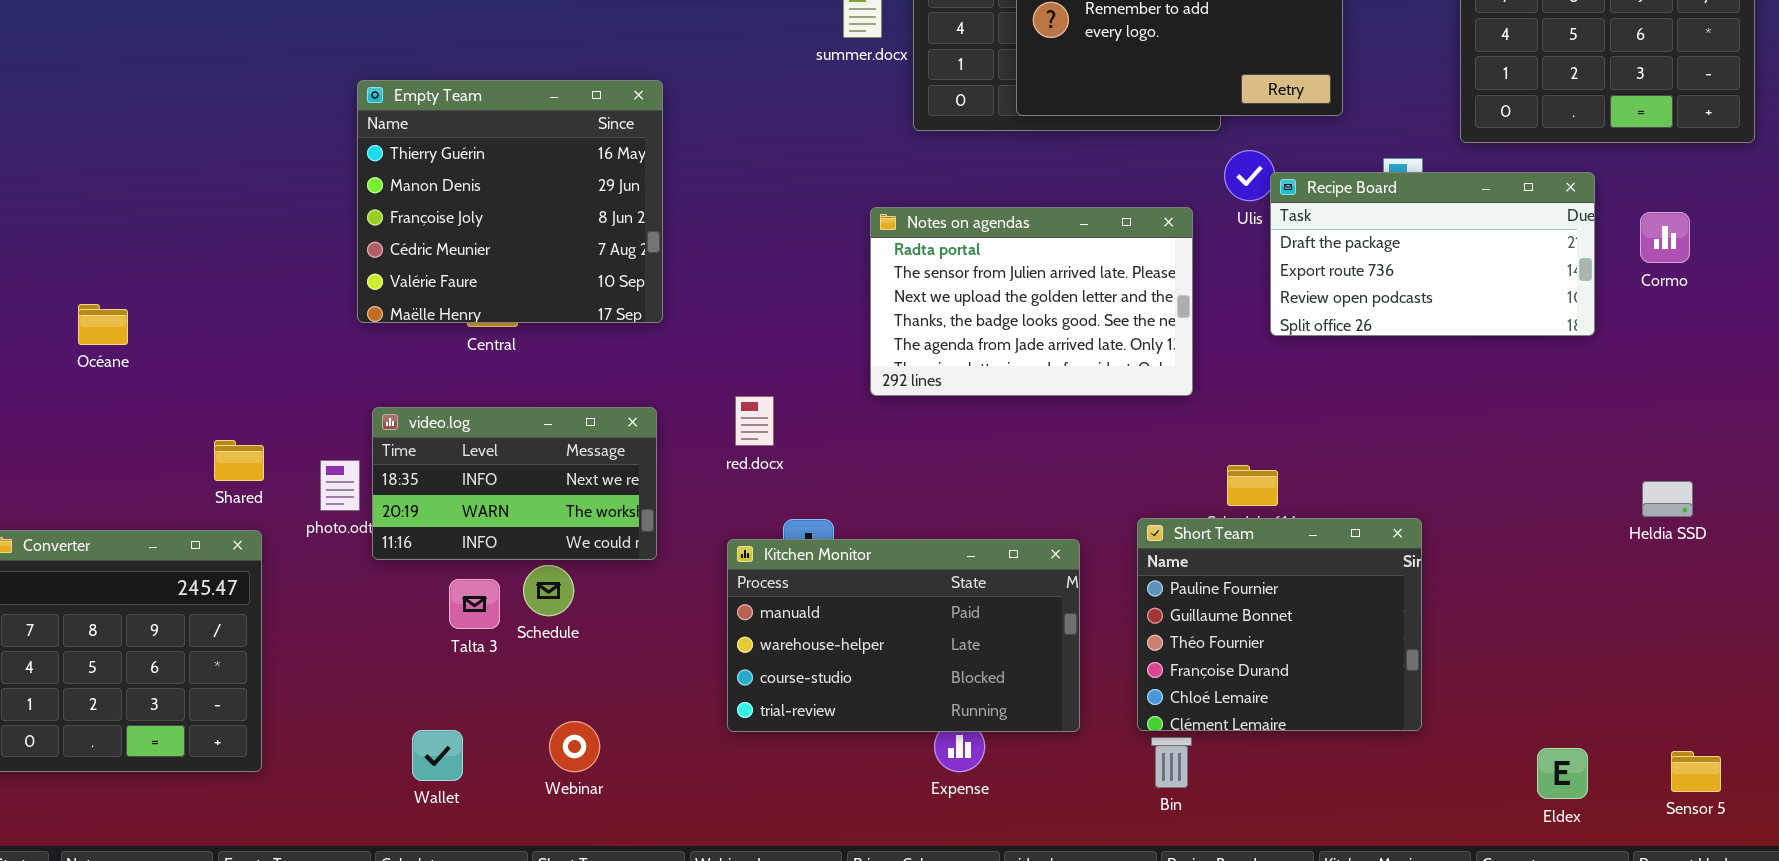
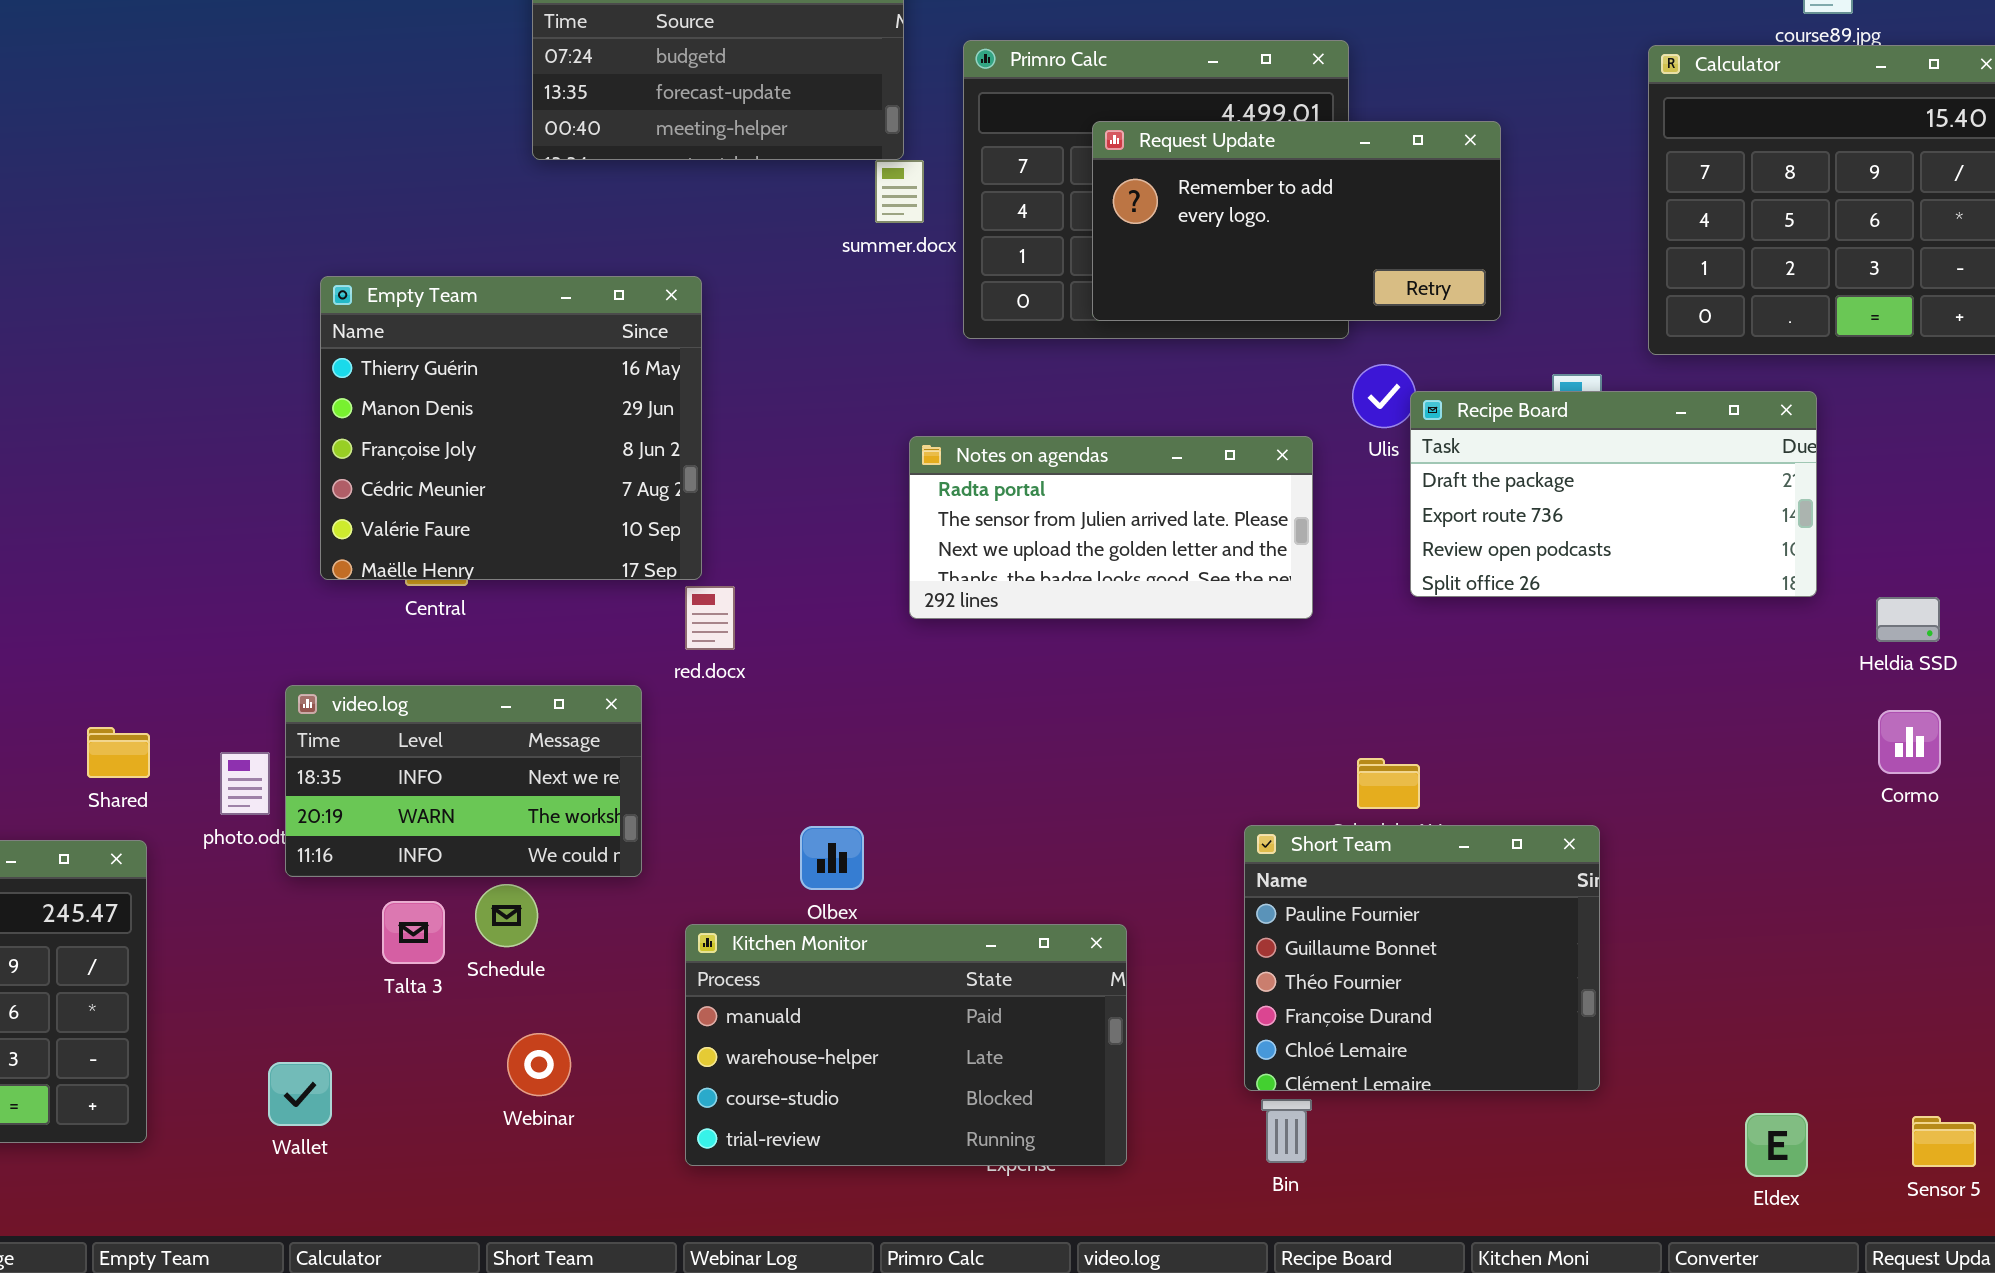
Empty Team: [357,80,663,323] -> [320,276,702,580], moved
Notes on agendas: [870,207,1193,396] -> [909,436,1313,619], resized
Cormo: [1640,212,1690,263] -> [1878,710,1941,774], moved
red.docx: [735,396,774,446] -> [685,586,735,650], moved
Heldia SSD: [1642,481,1693,517] -> [1876,597,1940,642], moved
Kitchen Monitor: [727,539,1080,732] -> [685,924,1127,1166], moved
Webinar: [549,721,600,772] -> [507,1033,571,1096], moved
Wallet: [412,730,463,781] -> [268,1062,332,1126], moved

